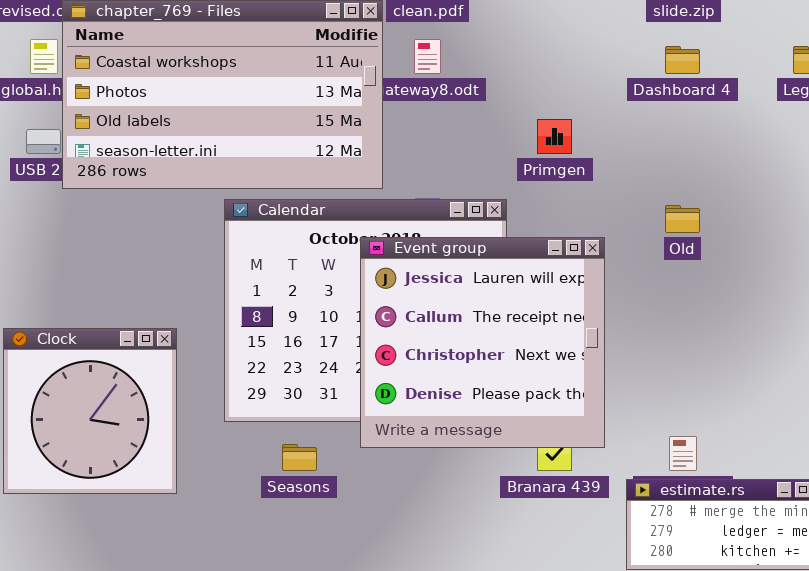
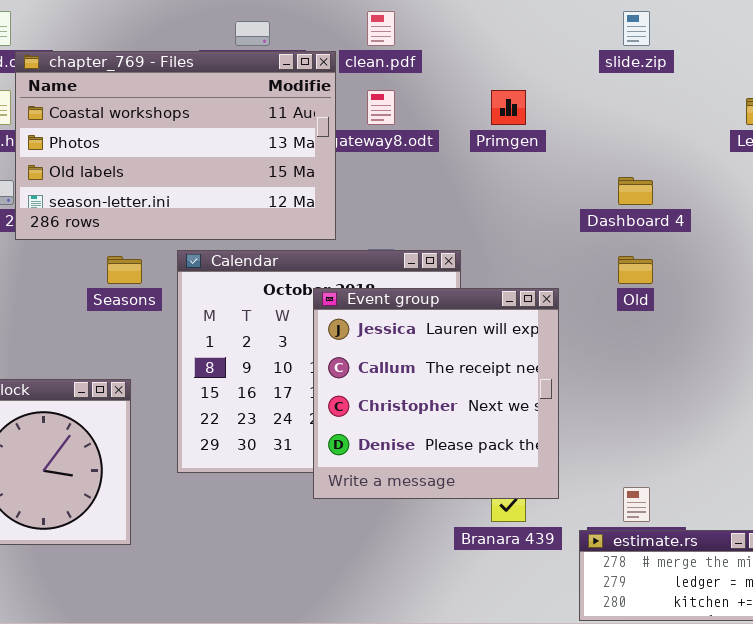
Dashboard 4: [665,46,700,74] -> [618,177,653,205], moved
Primgen: [537,119,572,154] -> [491,90,526,125], moved
Seasons: [282,444,317,471] -> [107,256,142,284], moved

